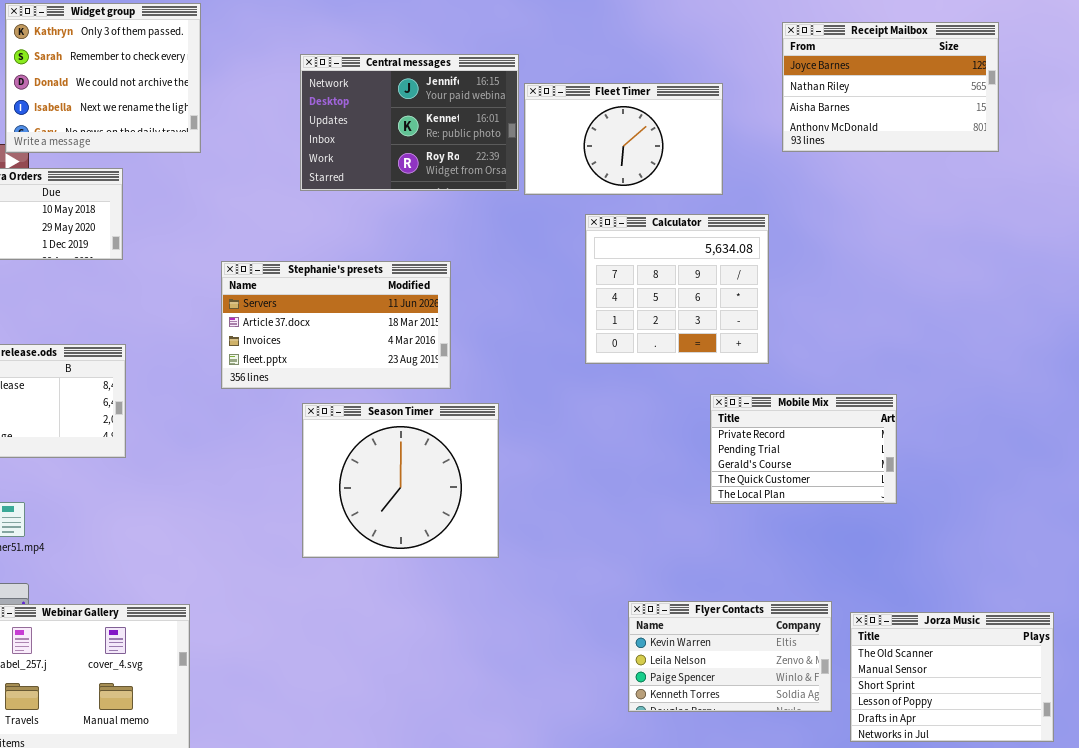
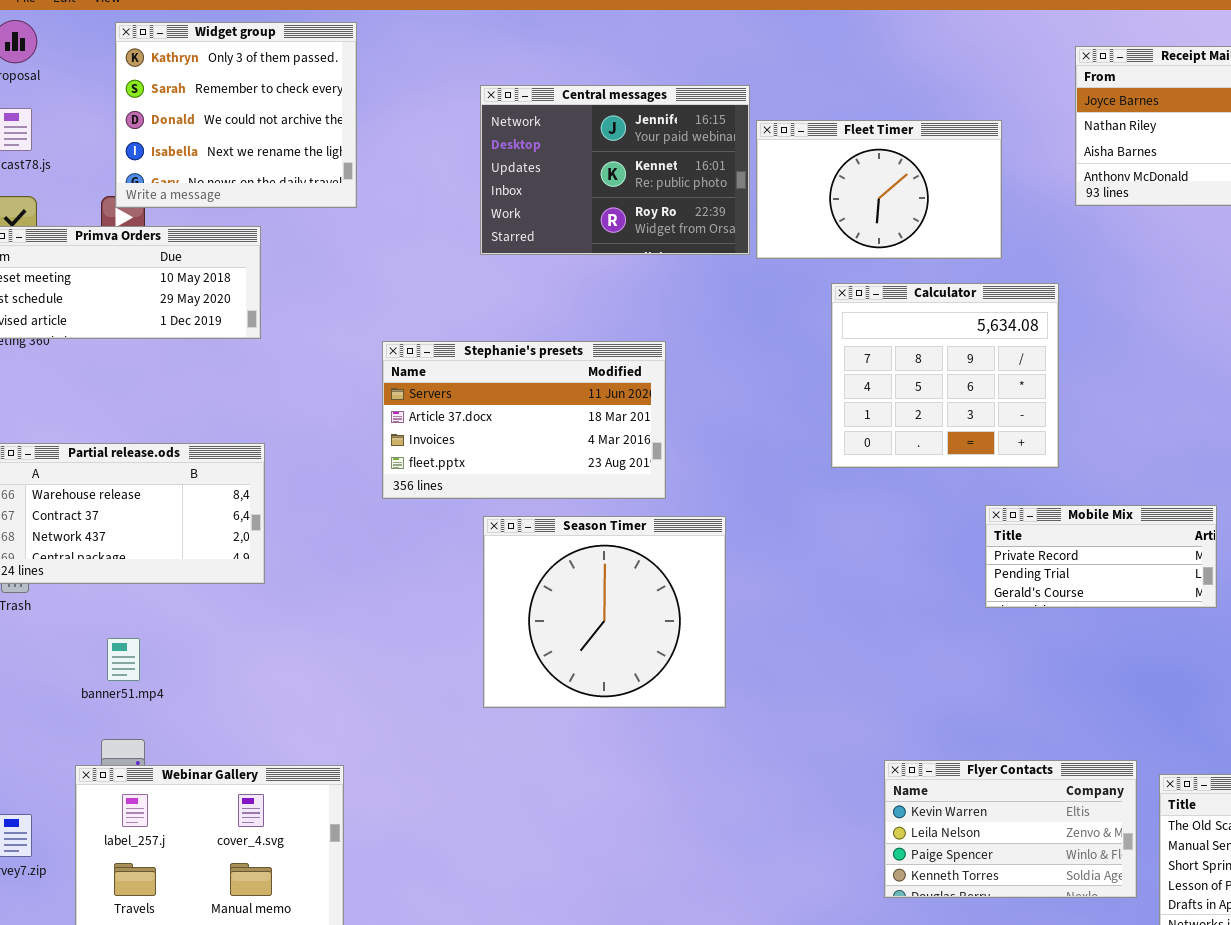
Mobile Mix: [710,394,897,504] -> [985,505,1217,608], resized

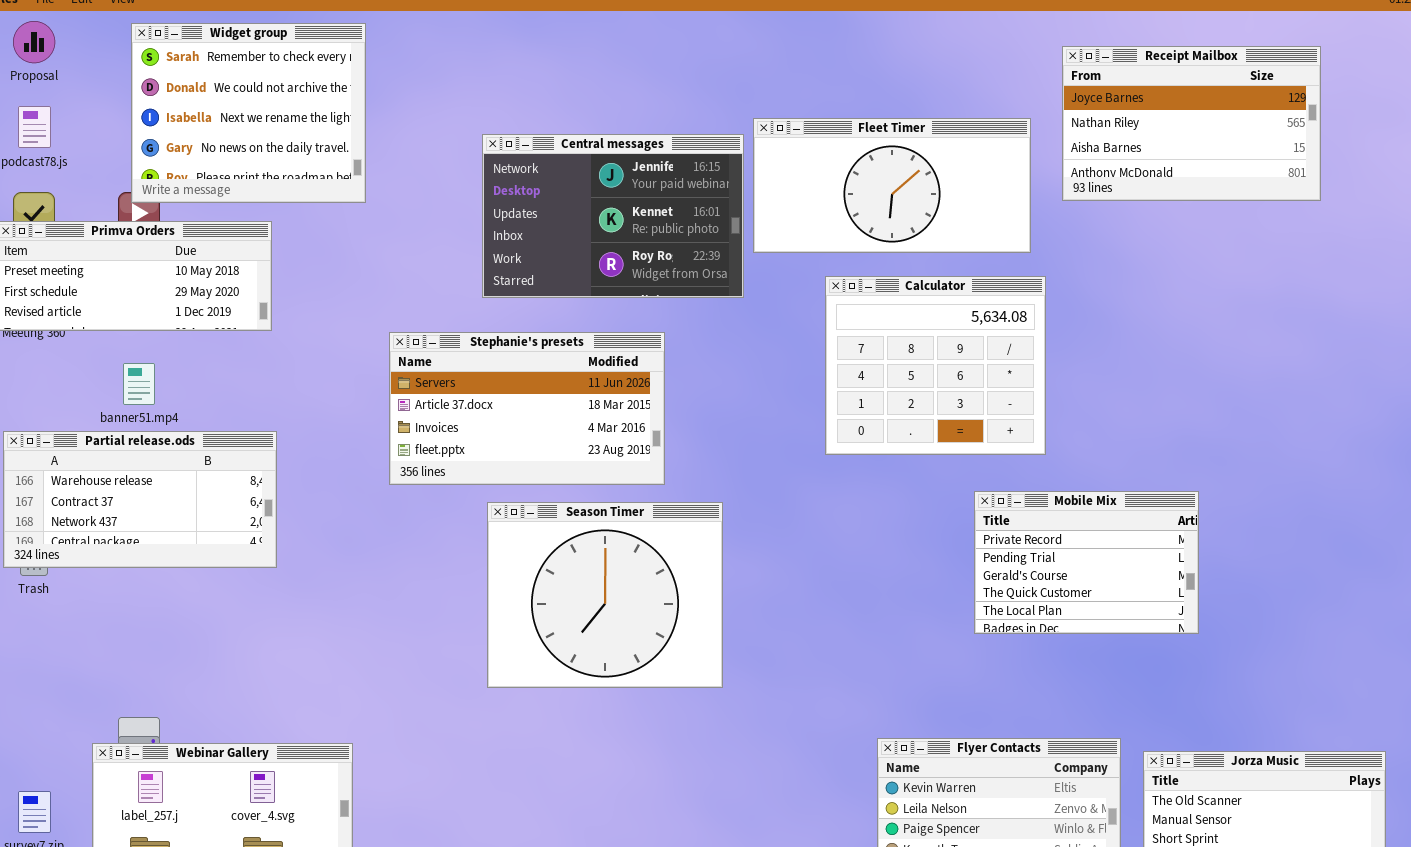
Widget group: [115,22,357,208] -> [131,23,366,203], scrolled down 1 row
Central messages: [480,85,750,255] -> [482,134,744,298], moved
Fleet Timer: [756,120,1002,259] -> [753,118,1031,253], resized
Mobile Mix: [985,505,1217,608] -> [974,491,1199,634], resized
banner51.mp4: [107,638,140,681] -> [123,363,155,405], moved

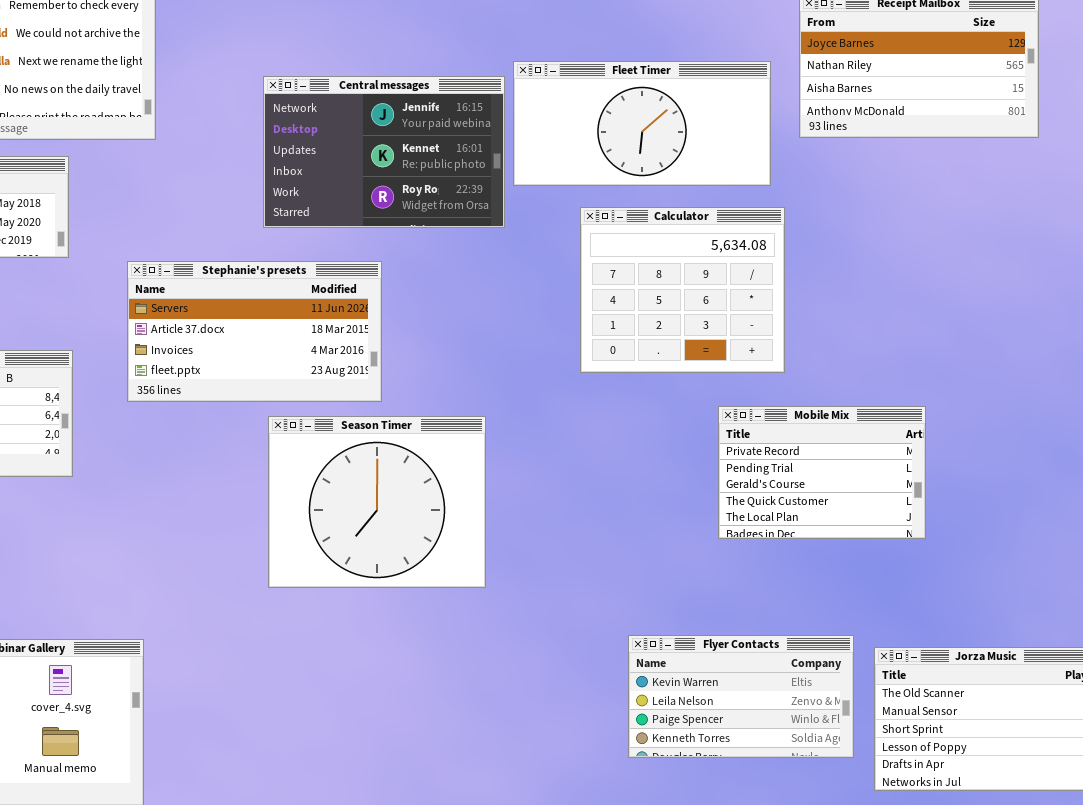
Stephanie's presets: [389,332,665,485] -> [127,261,382,402], moved

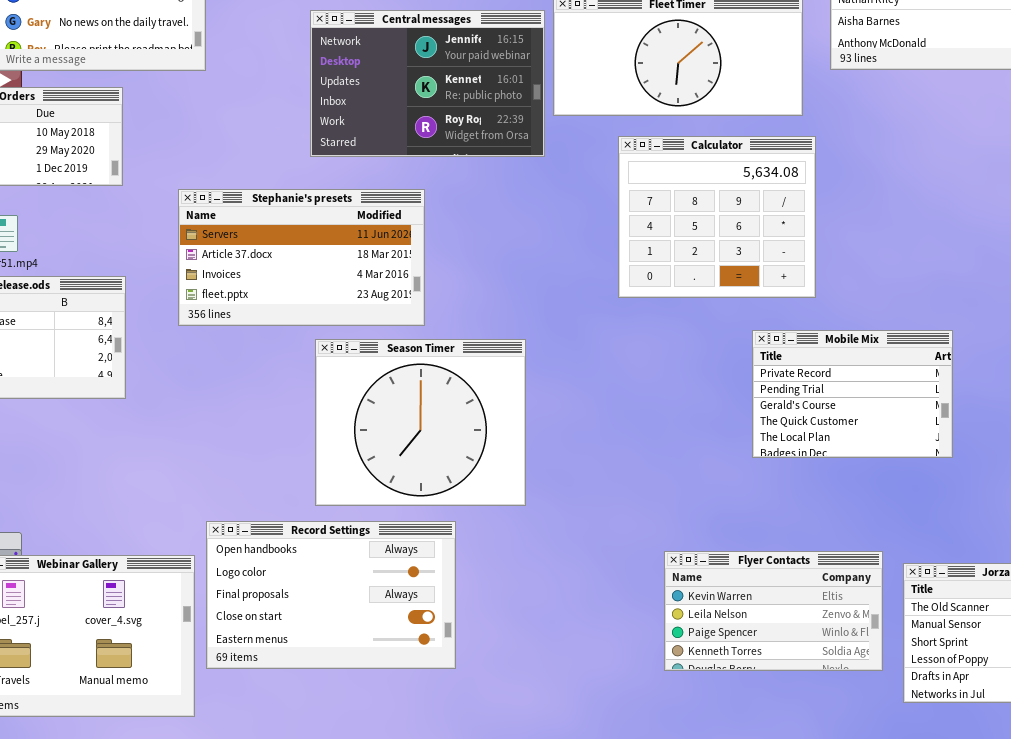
Record Settings: none -> [206,521,456,669], opened

